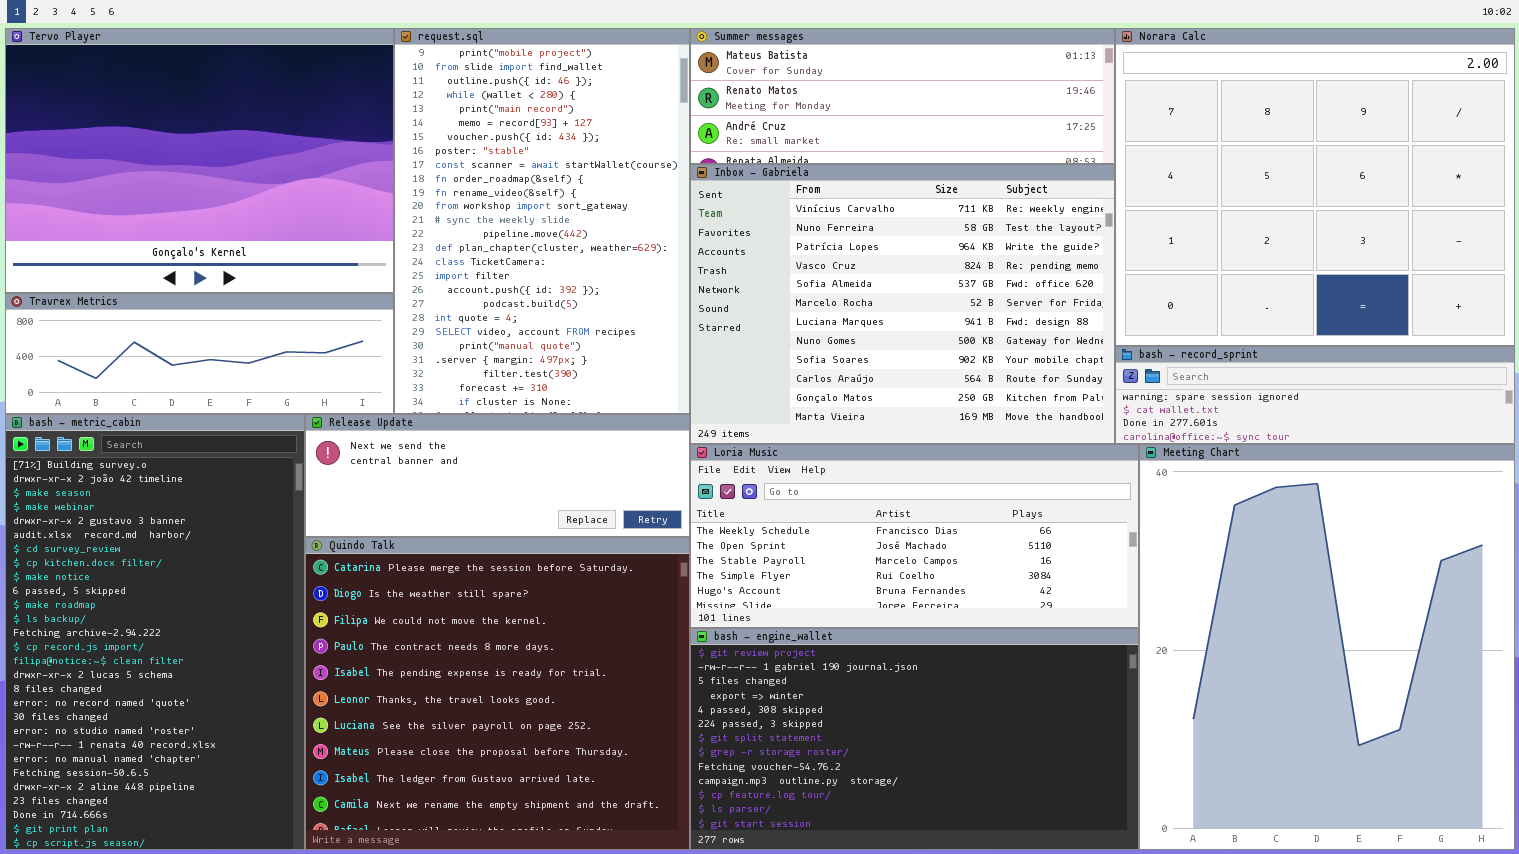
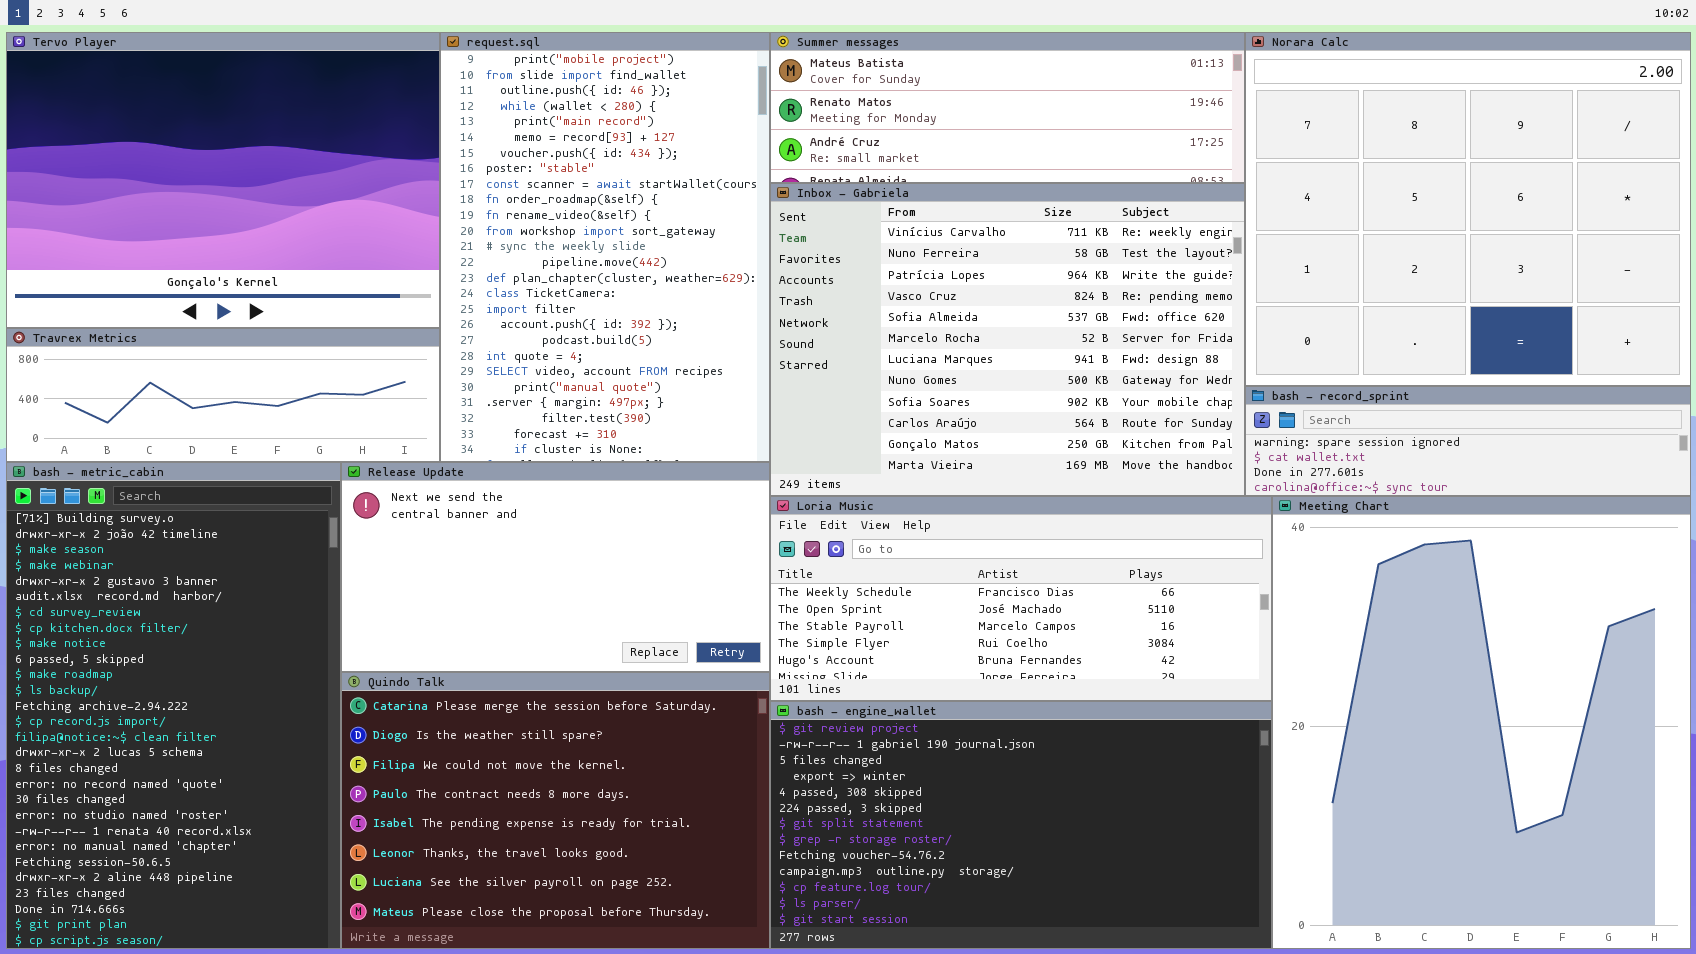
Release Update: [305,414,690,537] -> [341,462,770,672], resized
Quindo Talk: [305,537,690,850] -> [341,672,770,949], resized

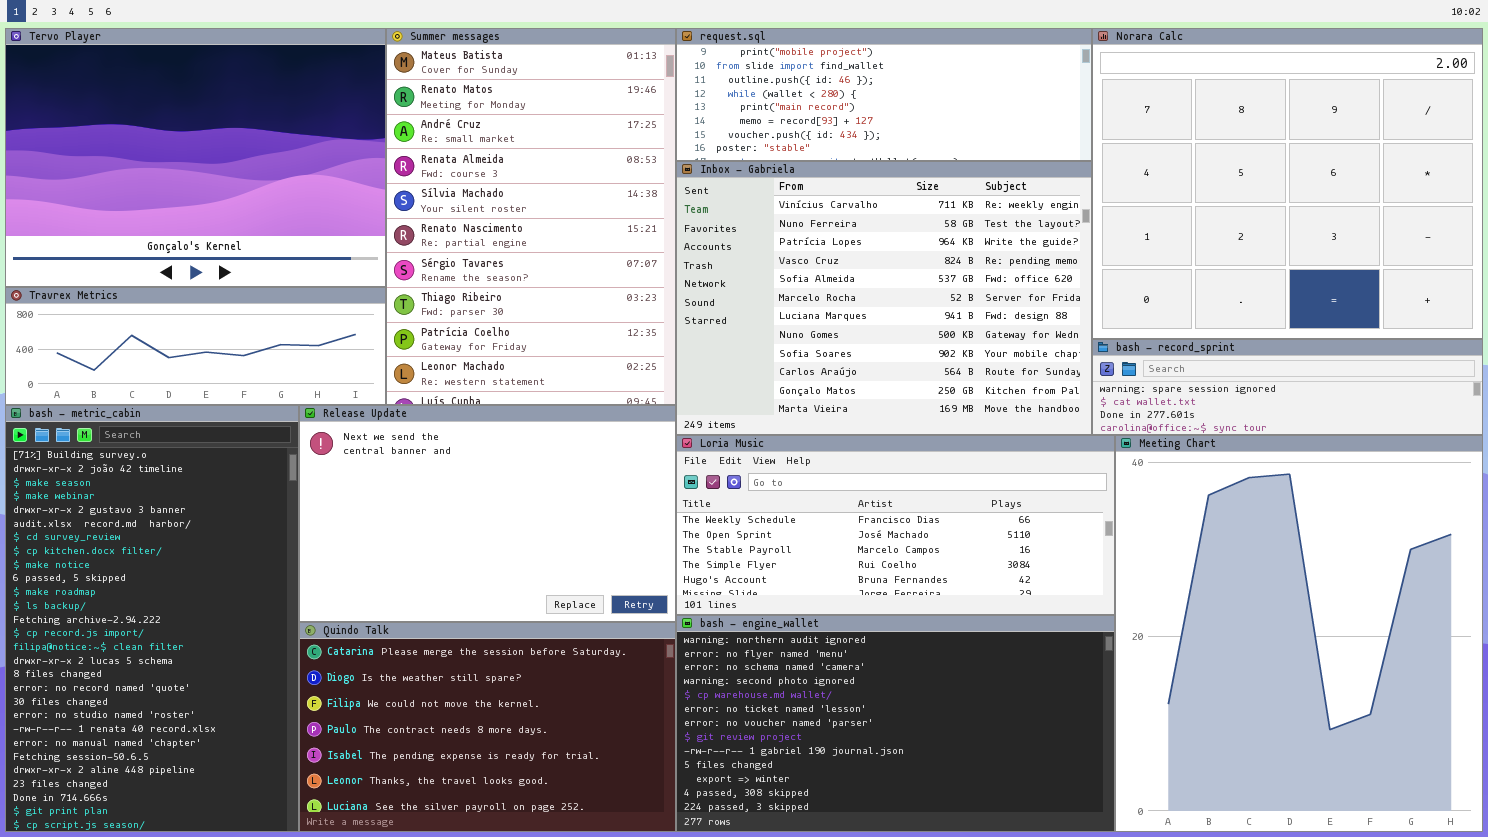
request.sql: [440,32,770,462] -> [676,28,1092,161], moved, resized
Summer messages: [770,32,1245,183] -> [386,28,676,405], moved, resized
Release Update: [341,462,770,672] -> [299,405,676,622], resized
Quindo Talk: [341,672,770,949] -> [299,622,676,832], resized
bash - engine_wallet: [770,701,1272,949] -> [676,615,1115,832], scrolled up 7 rows

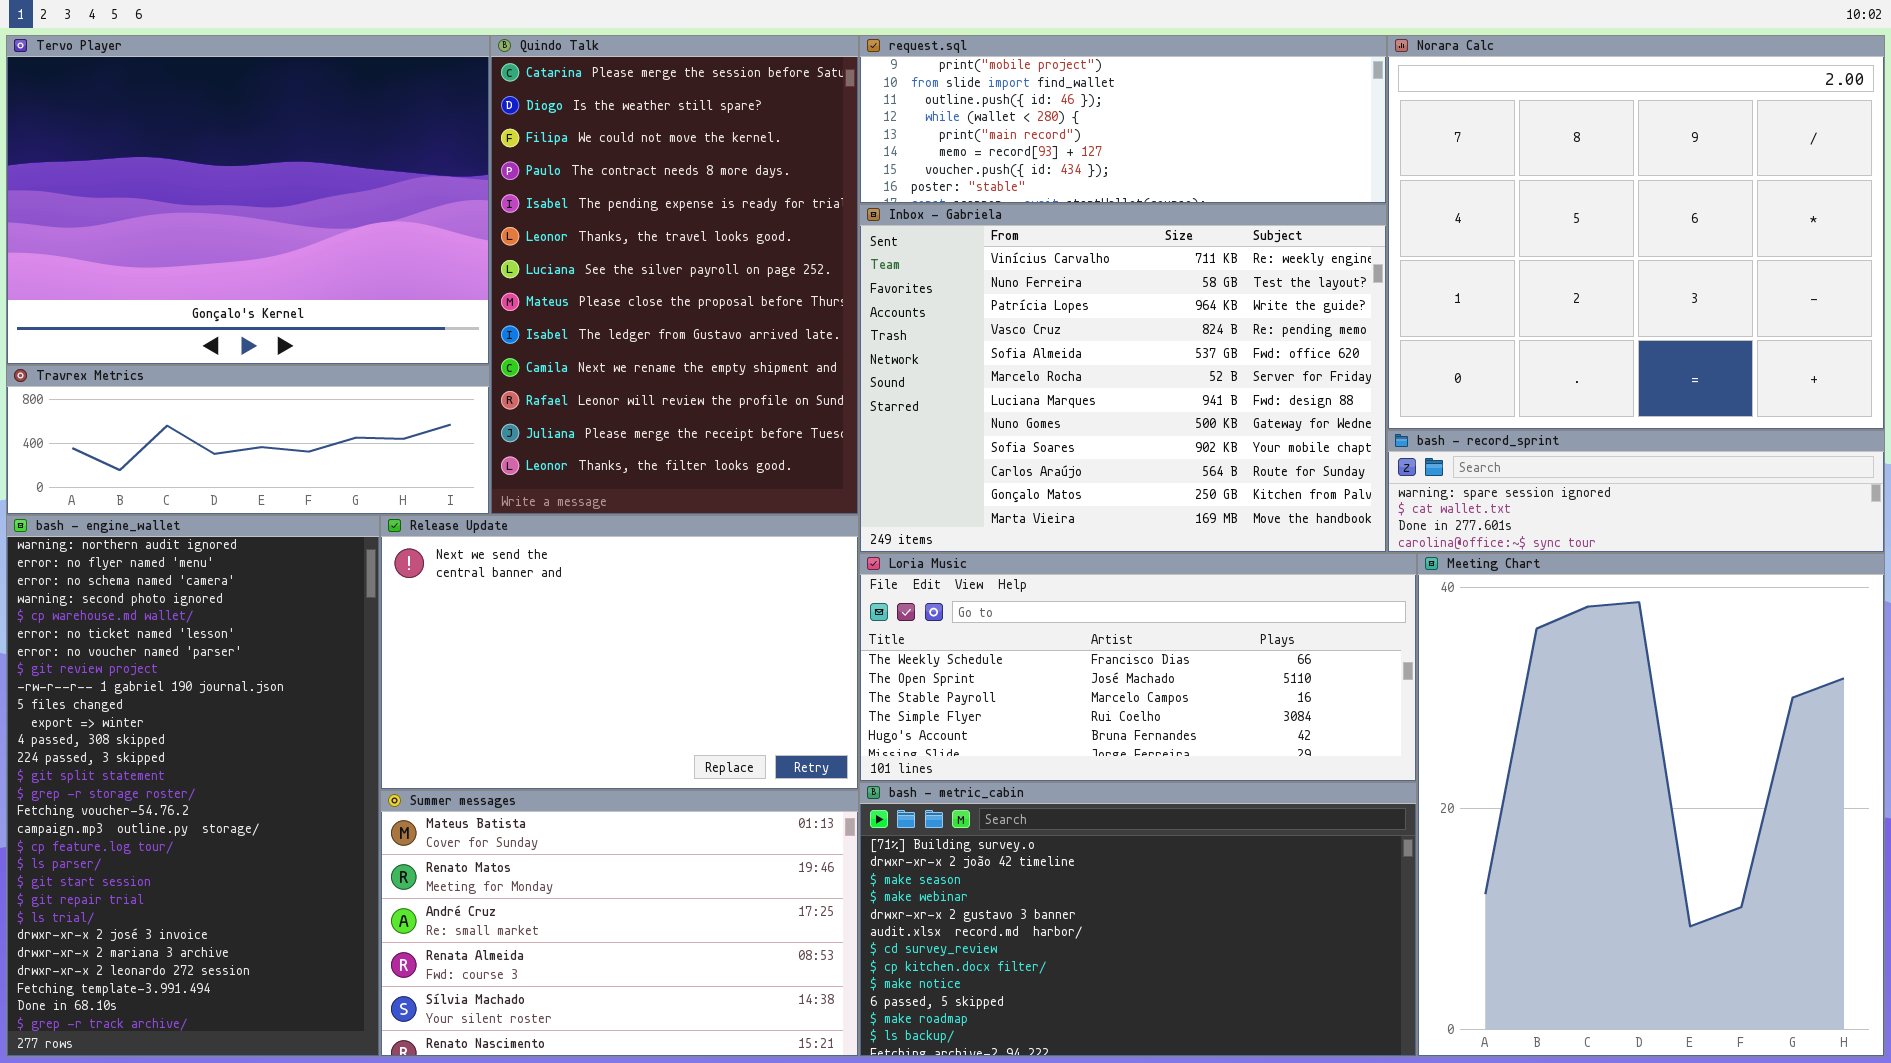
Summer messages: [386,28,676,405] -> [380,790,859,1057], moved, resized
bash - metric_cabin: [5,405,299,832] -> [859,782,1417,1057], moved, resized
bash - engine_wallet: [676,615,1115,832] -> [6,515,380,1057], moved, resized
Quindo Talk: [299,622,676,832] -> [490,35,859,515], moved, resized

